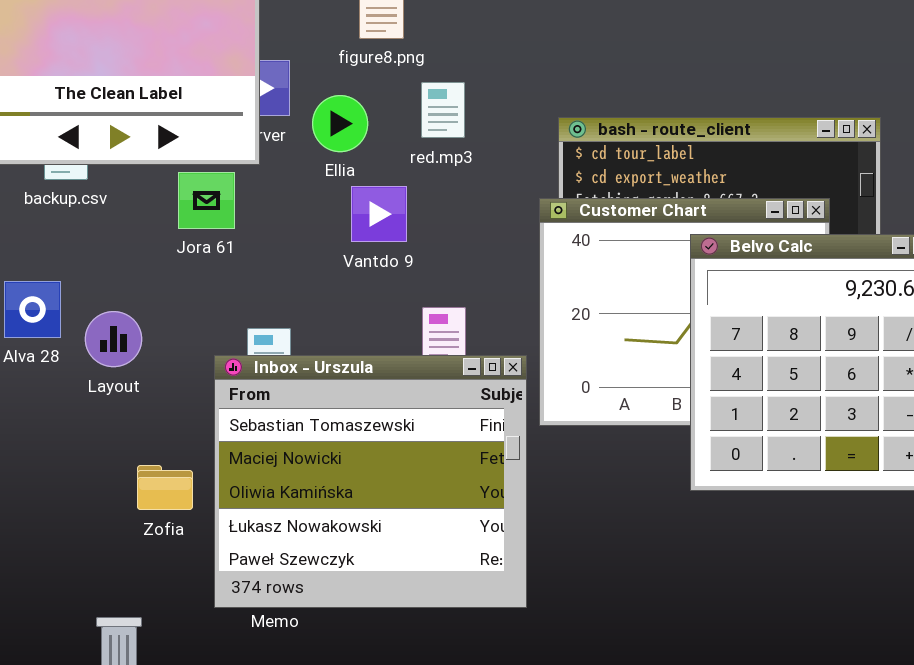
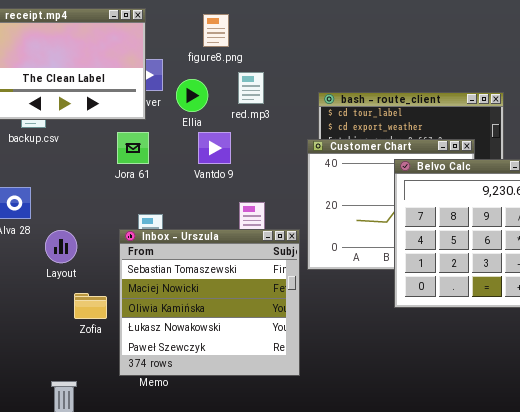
Jora 61: [178,172,235,229] -> [117,132,149,164], moved
Layout: [85,311,142,367] -> [45,230,77,263], moved

